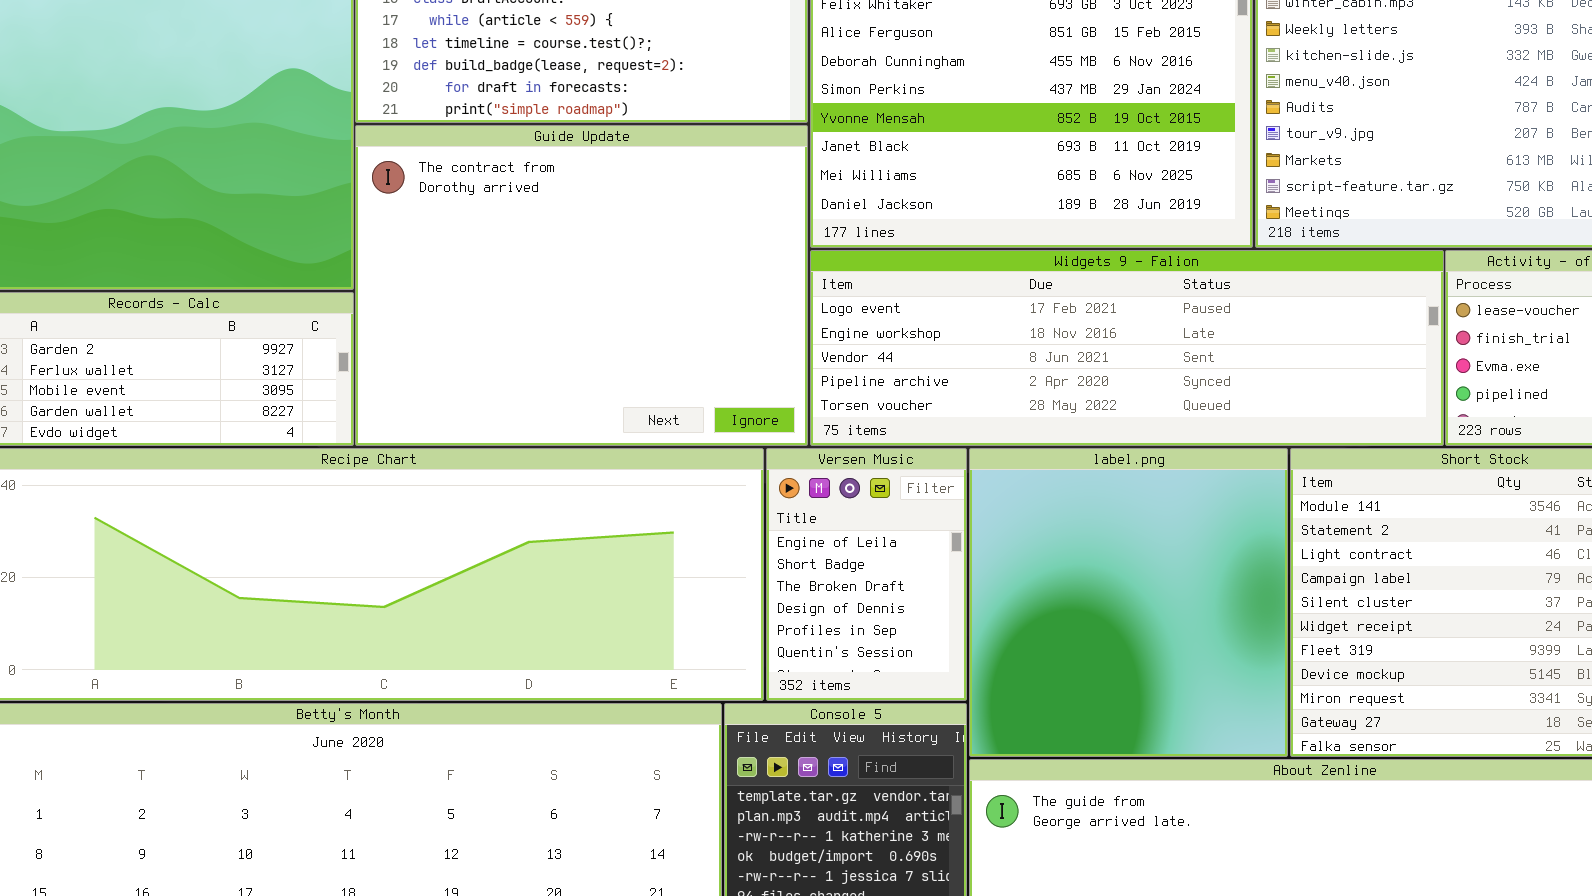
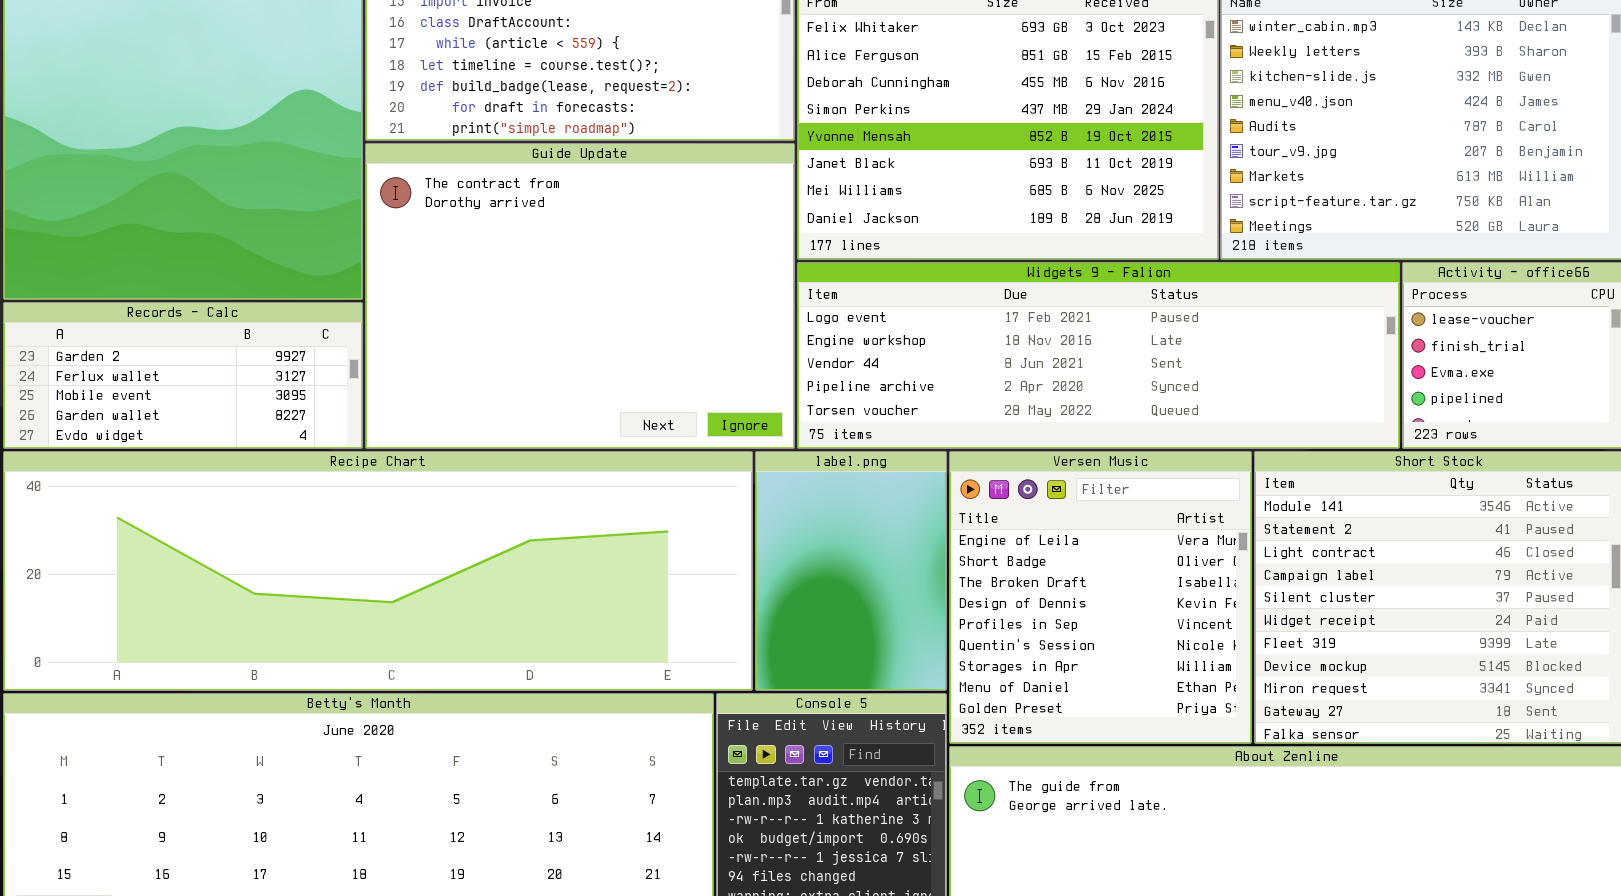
Versen Music: [766,448,967,701] -> [949,451,1252,744], moved, resized
label.png: [969,448,1288,757] -> [755,451,947,691], moved, resized

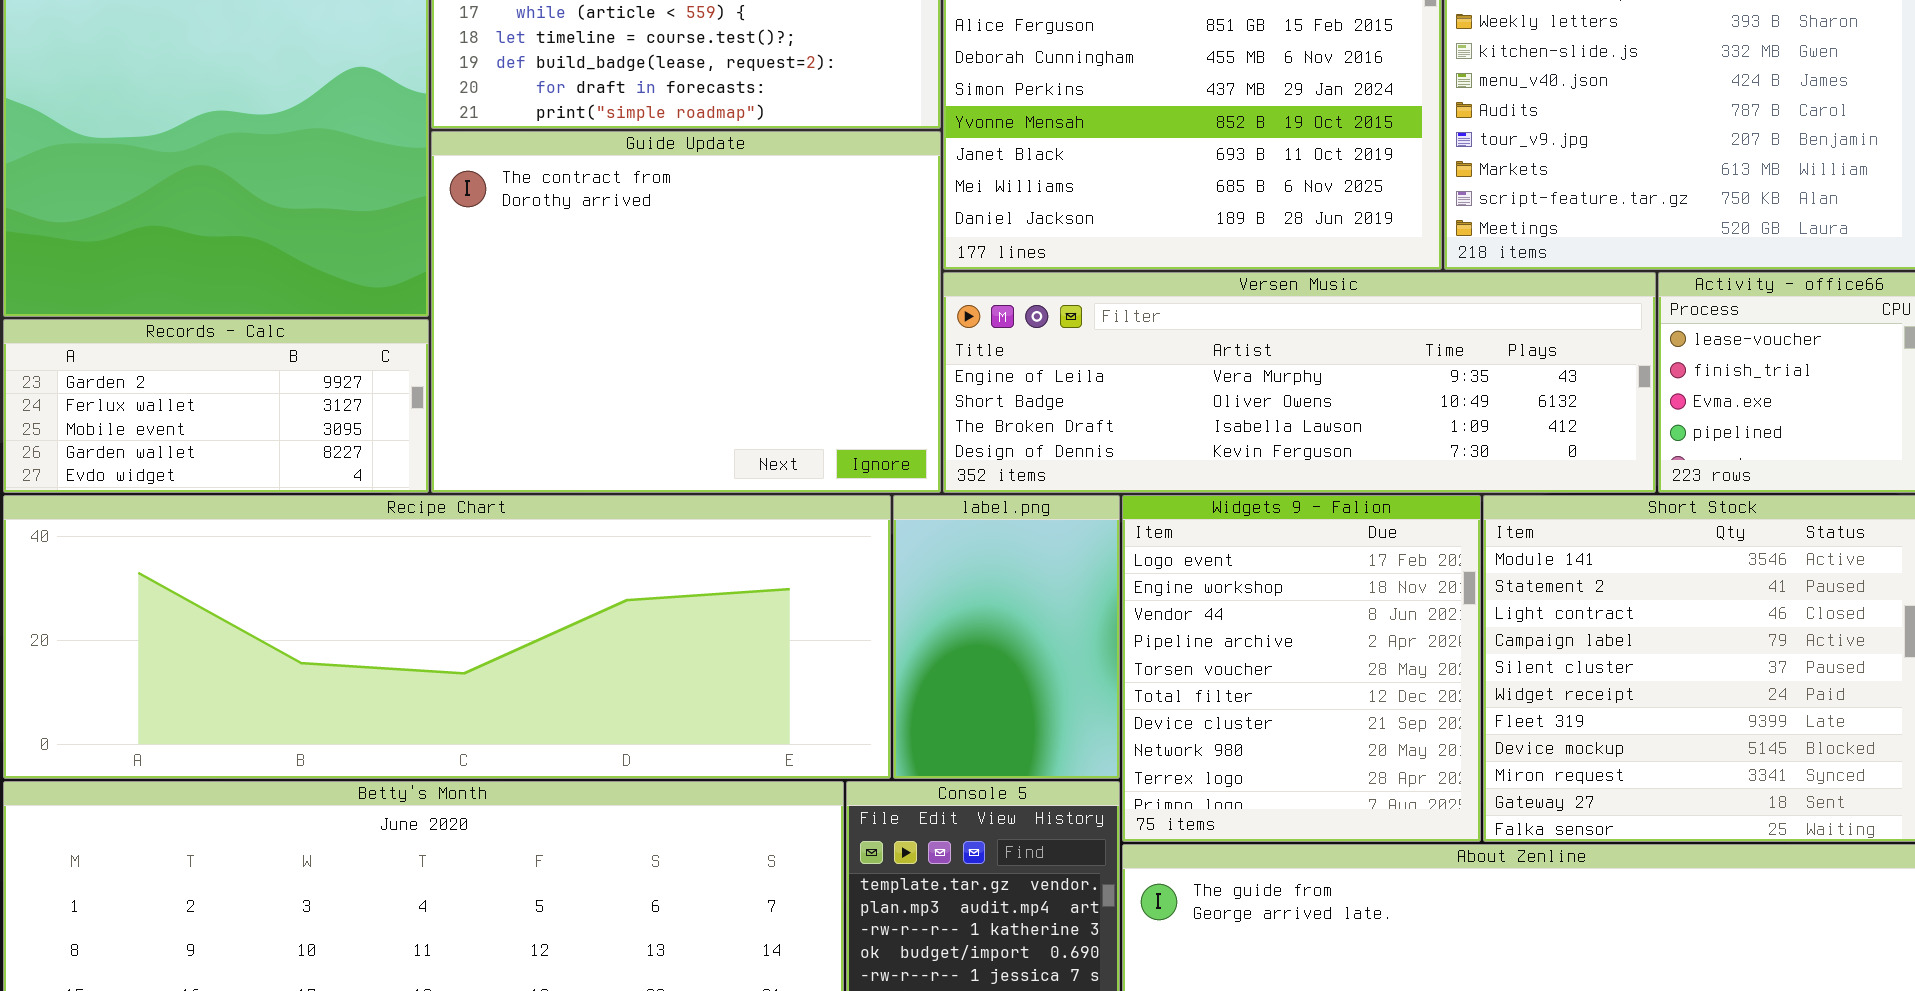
Widgets 9 - Falion: [797,262,1400,449] -> [1122,495,1481,842], moved, resized
Versen Music: [949,451,1252,744] -> [943,272,1656,493], moved, resized

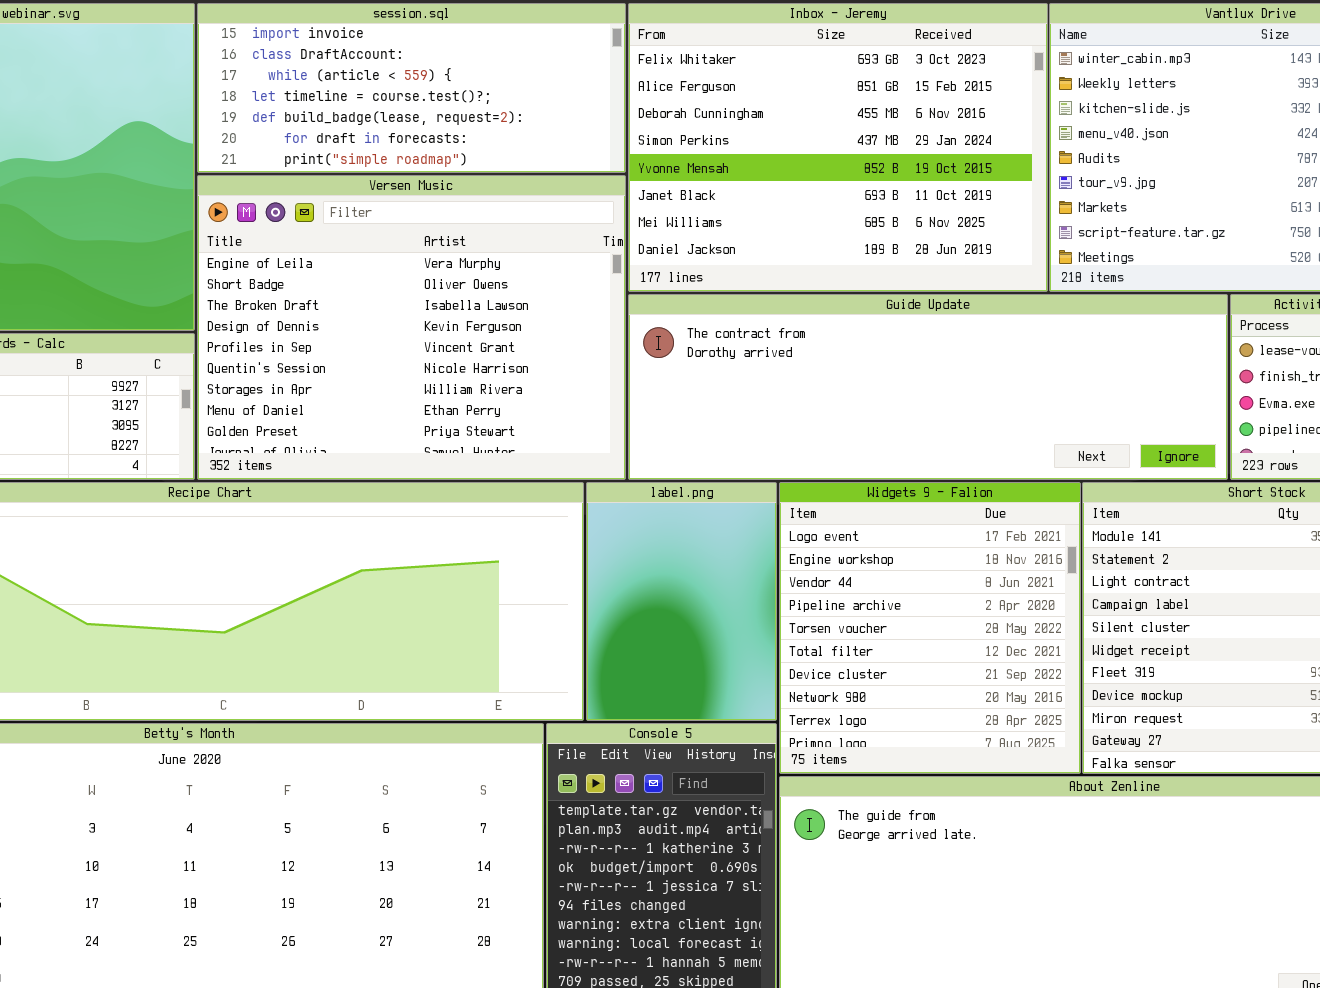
Guide Update: [431,131,941,493] -> [628,294,1228,480], moved, resized
Versen Music: [943,272,1656,493] -> [197,175,626,480], moved, resized

